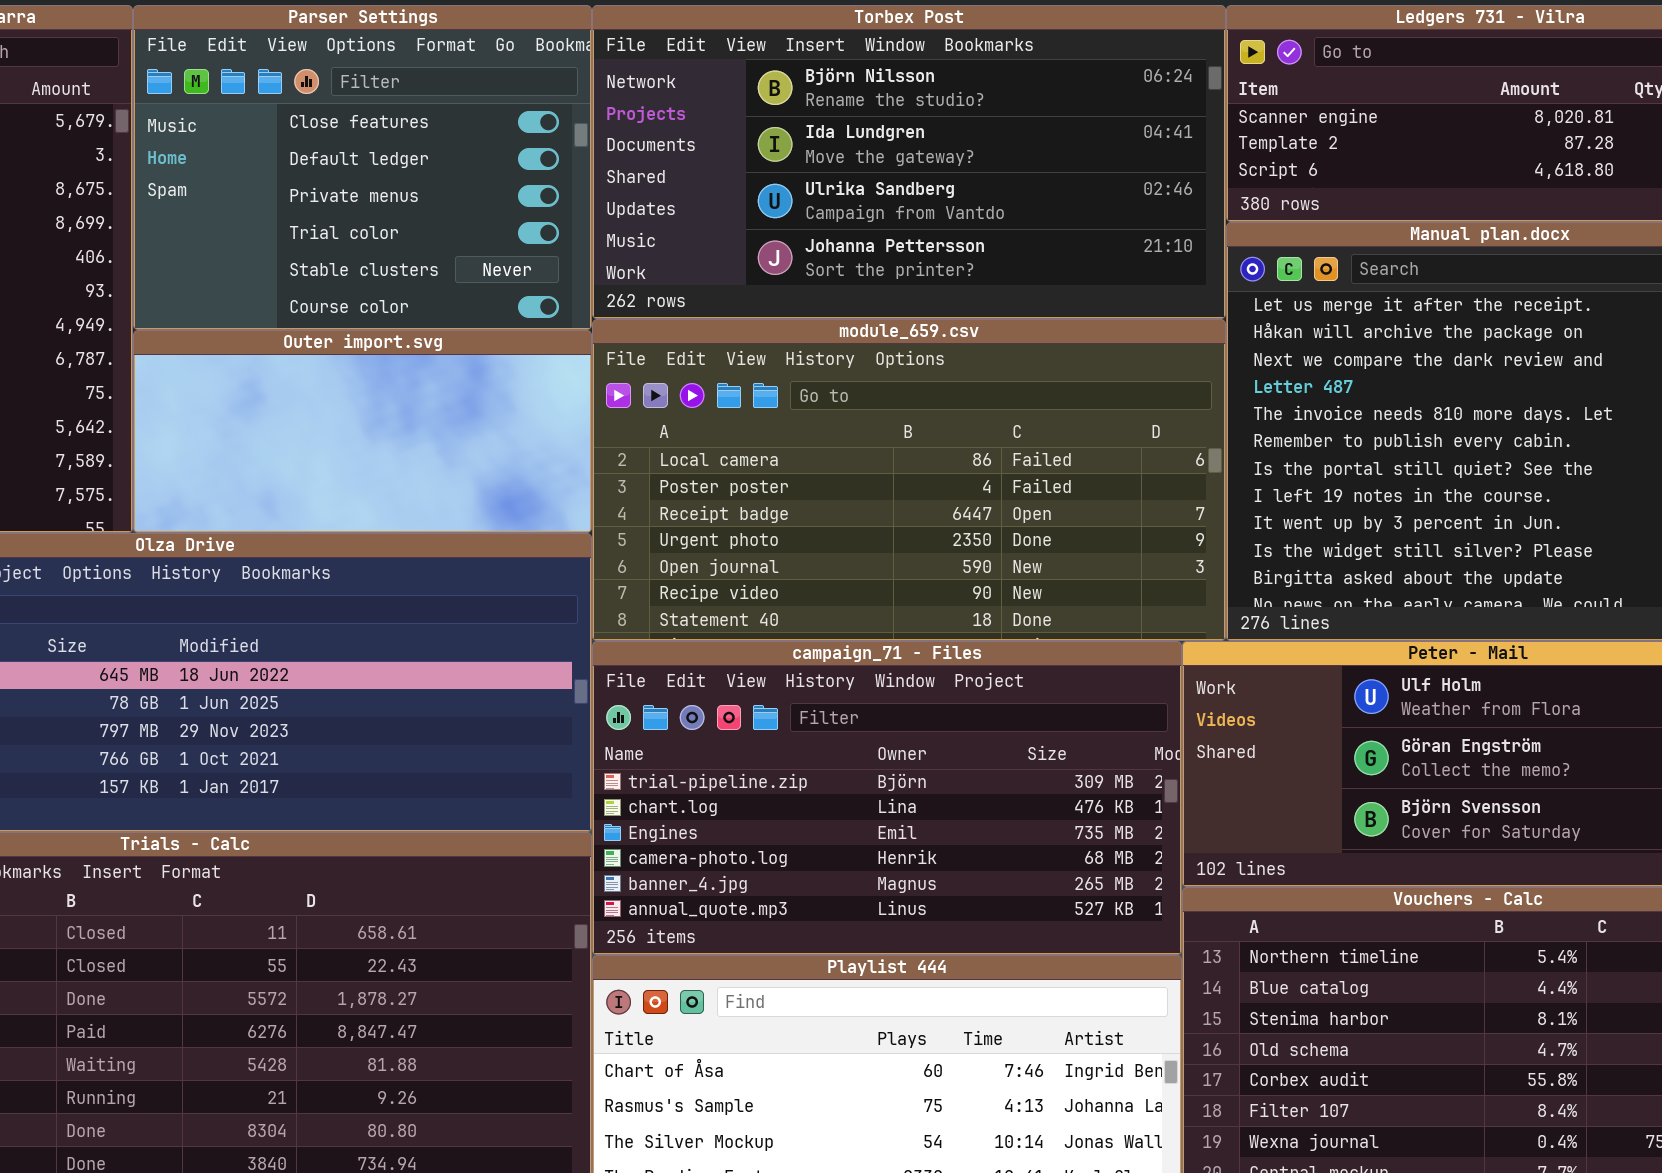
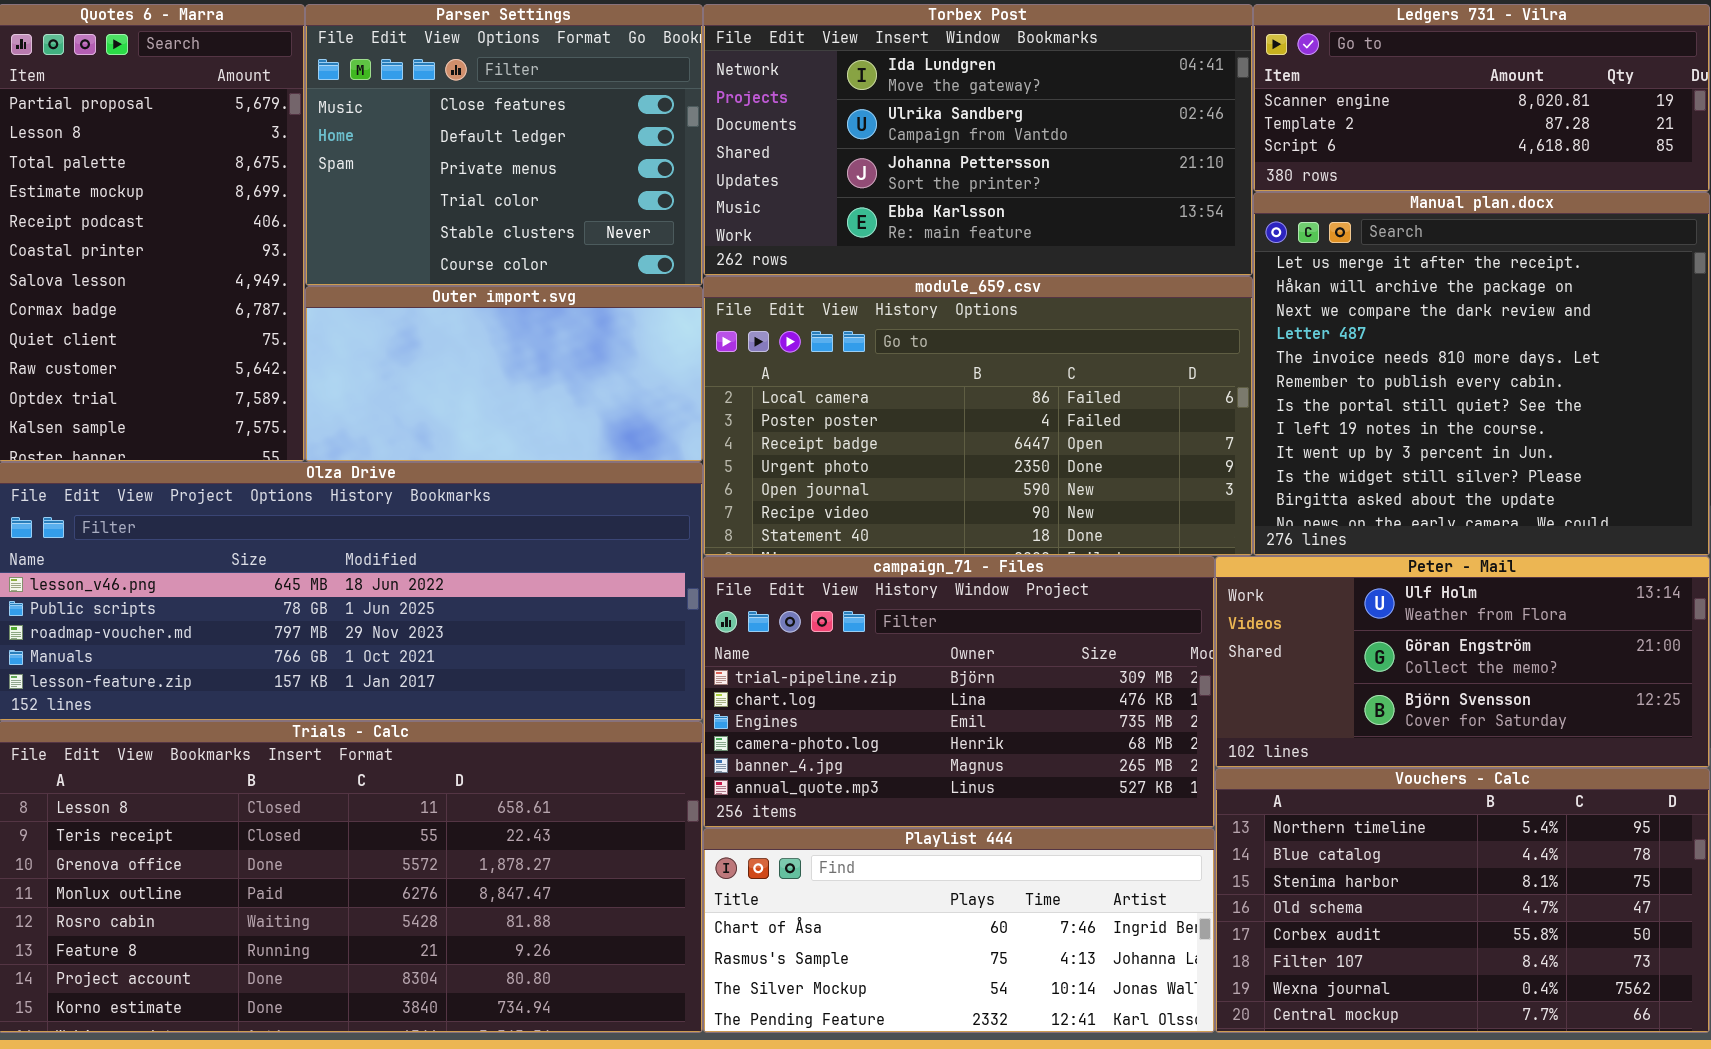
Torbex Post: [592,5,1226,319] -> [703,4,1253,276], scrolled down 1 row

